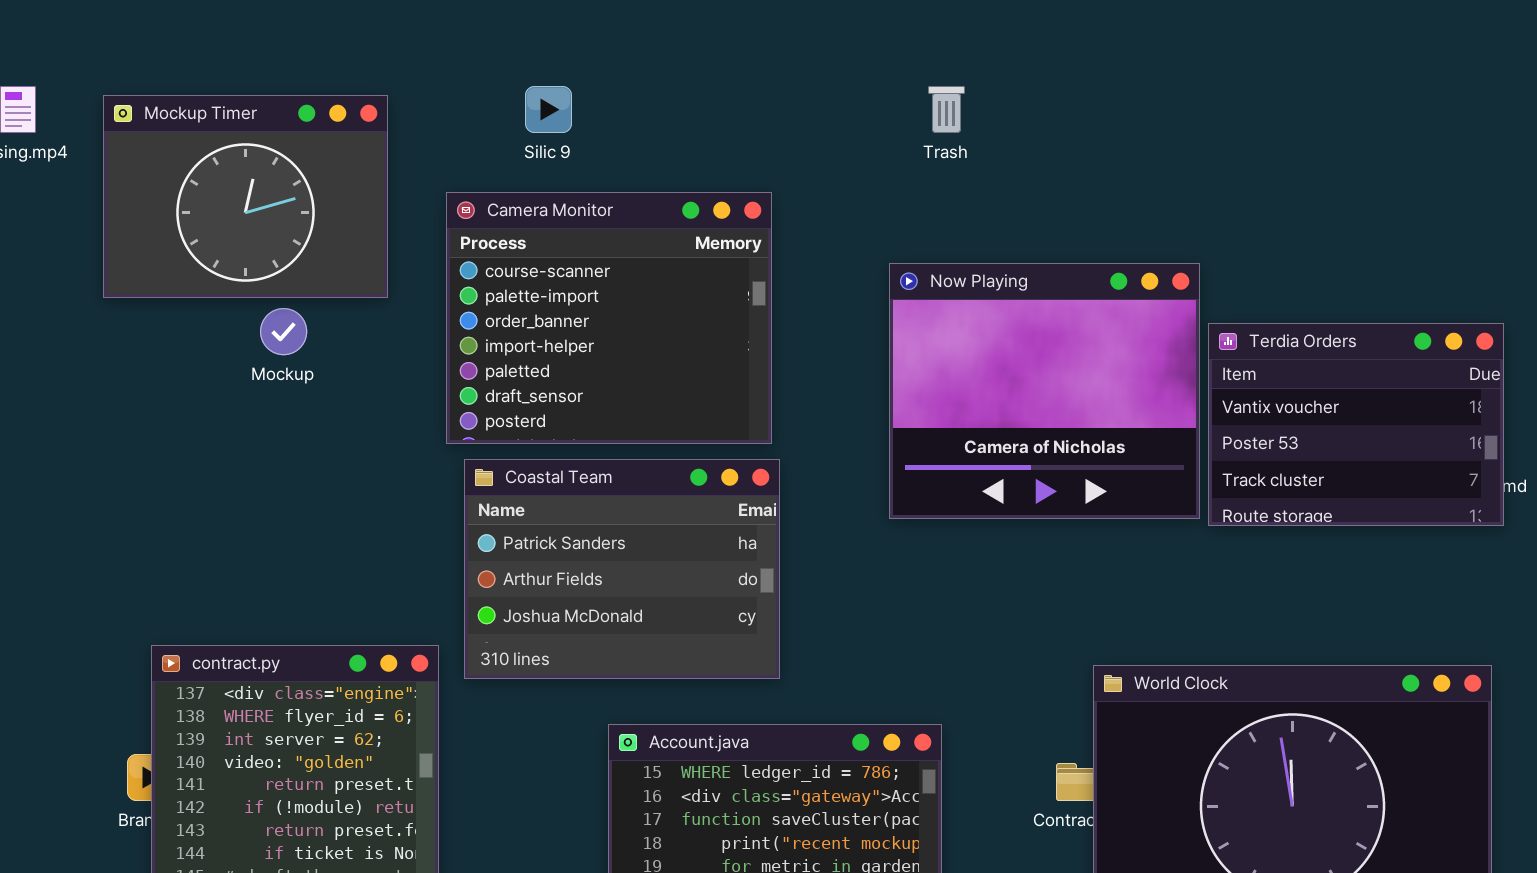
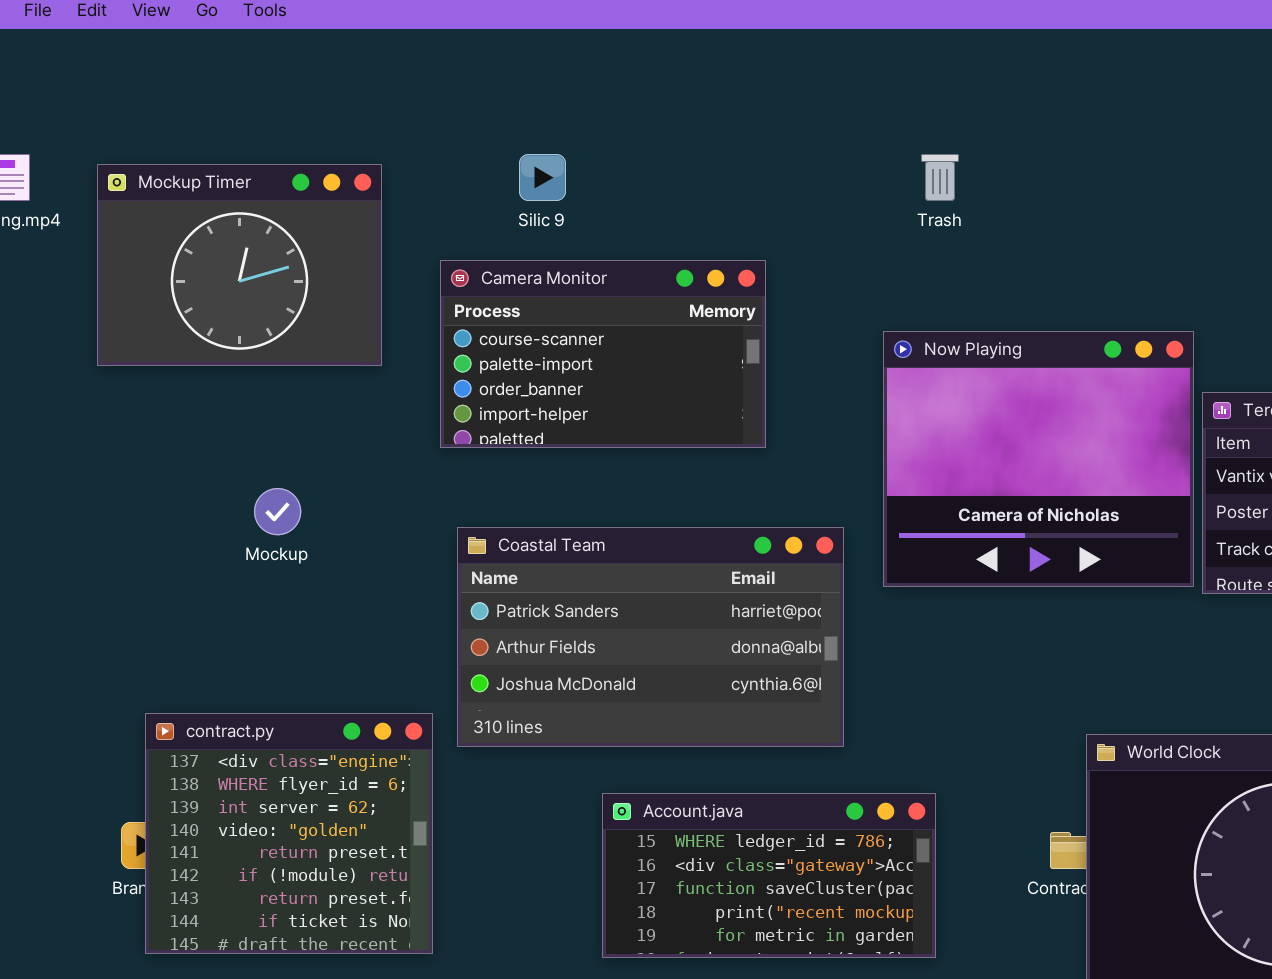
Camera Monitor: [446,192,772,444] -> [440,260,766,448], resized
Mockup: [260,308,307,355] -> [254,488,301,535], moved
Coastal Team: [464,459,780,679] -> [457,527,844,747], resized

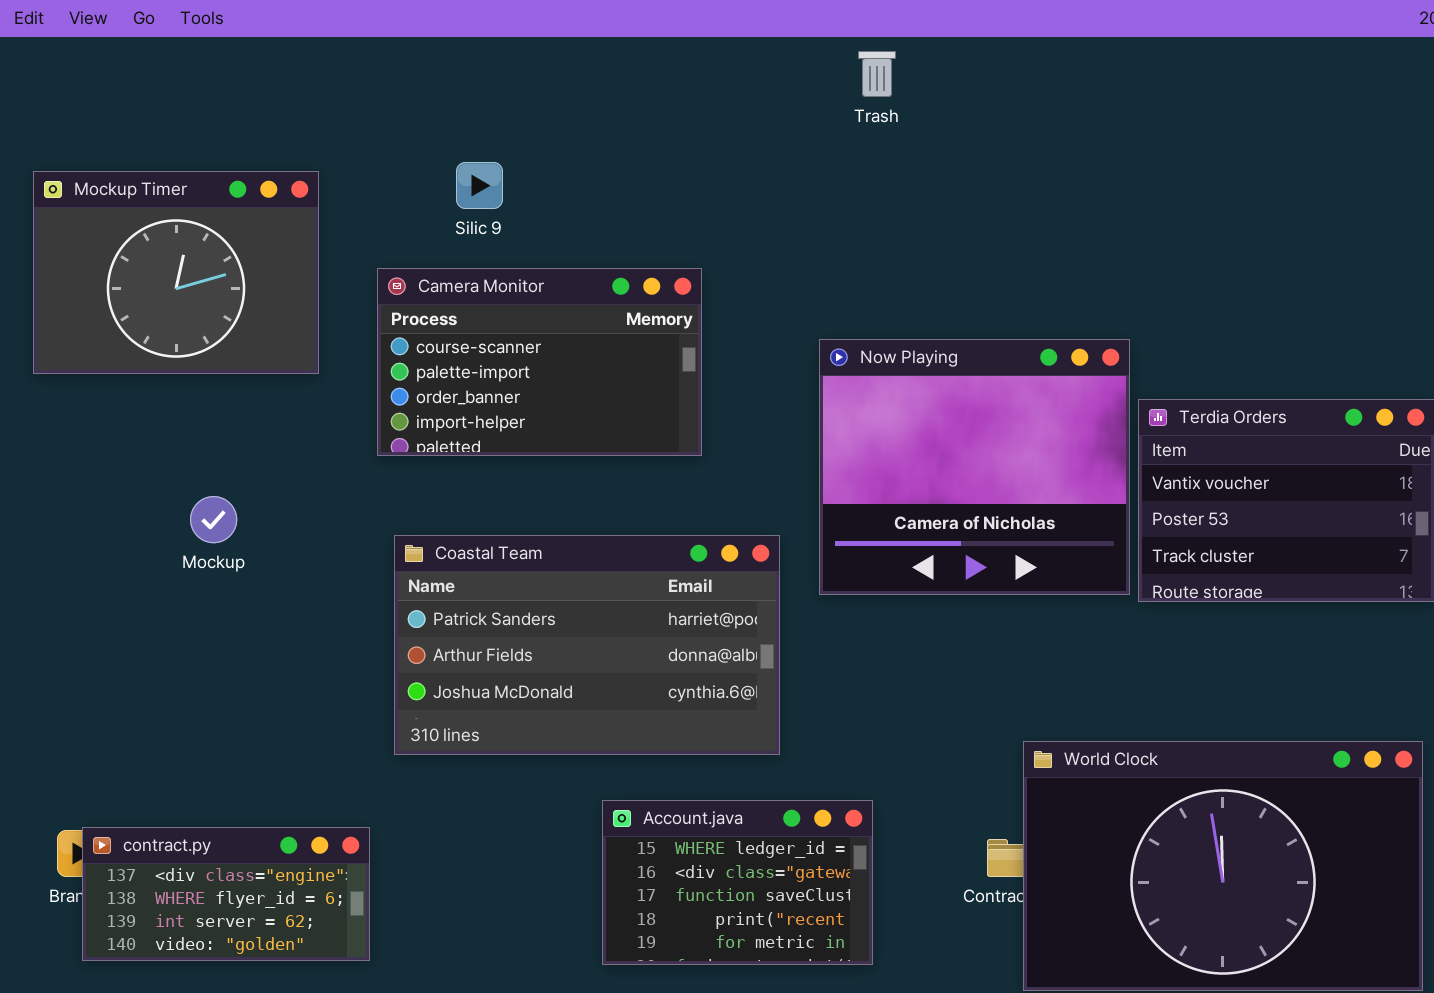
Trash: [921,154,959,201] -> [858,51,896,97], moved
contract.py: [145,713,433,954] -> [82,827,370,961], resized
Account.java: [602,793,936,958] -> [602,800,873,965], resized

